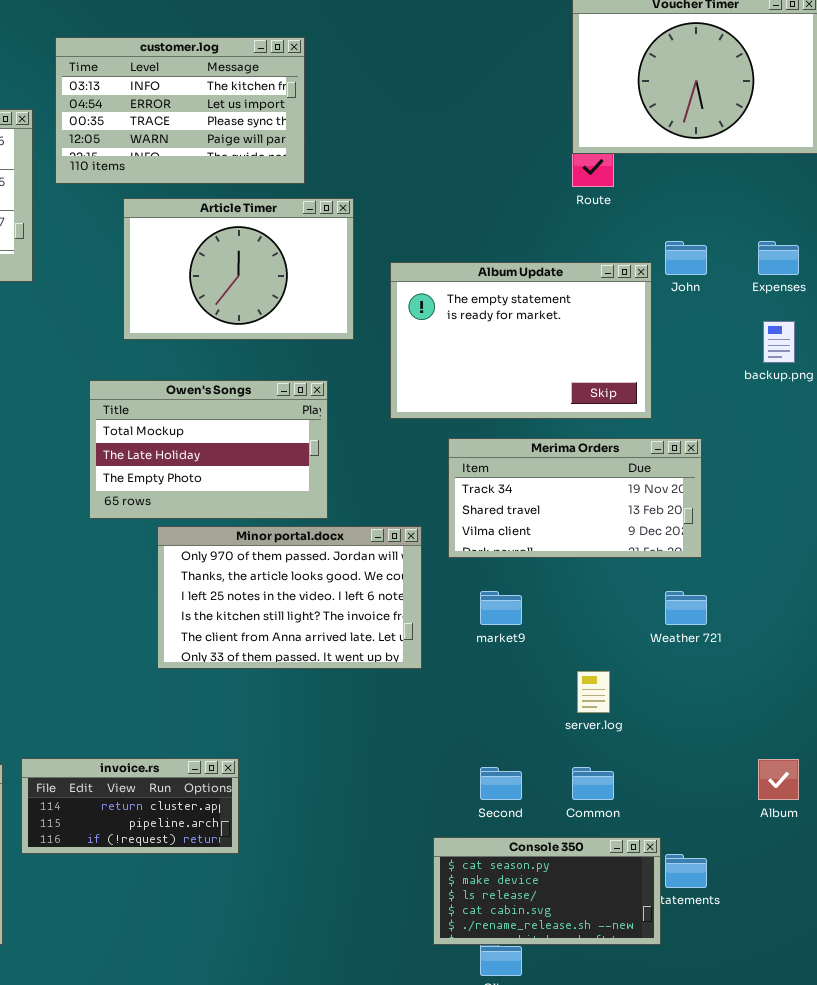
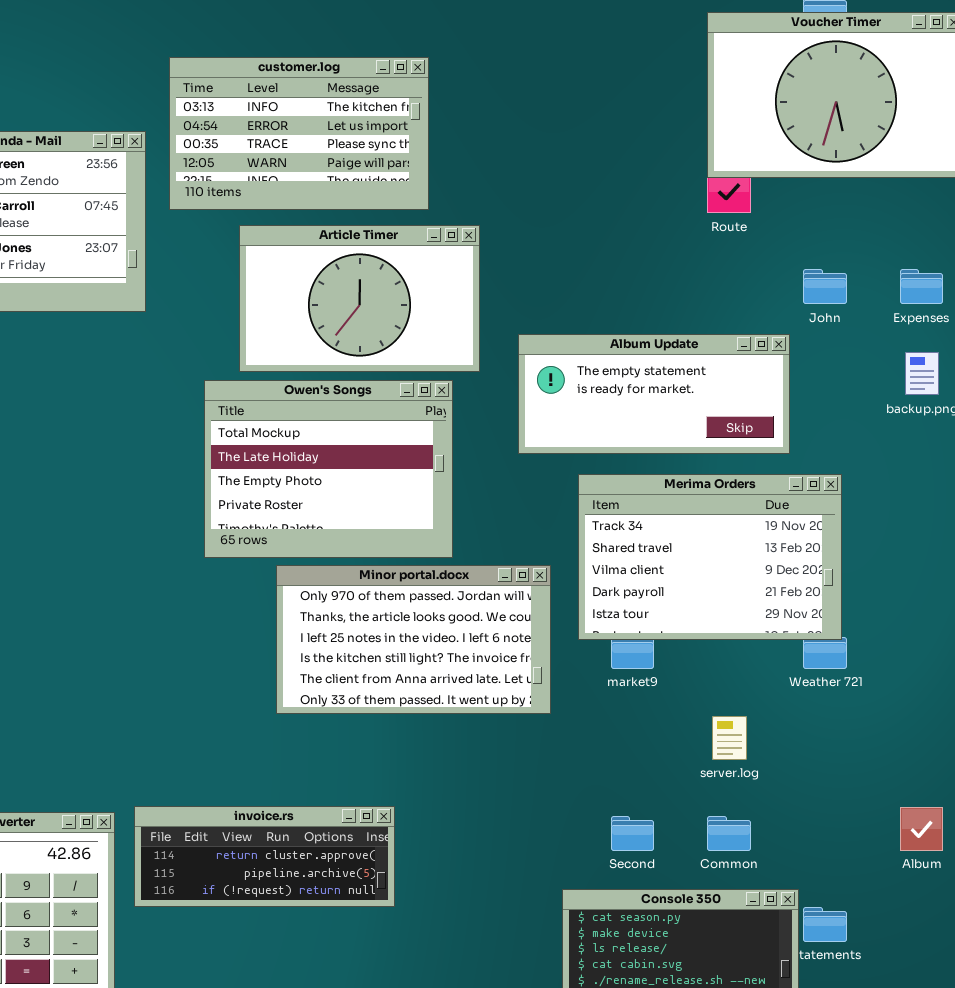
Album Update: [390,262,652,419] -> [518,334,790,454], resized
Owen's Songs: [89,380,328,519] -> [204,380,453,558], resized
Merima Orders: [448,438,702,558] -> [578,474,842,640], resized
invoice.rs: [21,758,239,854] -> [134,806,395,907], resized

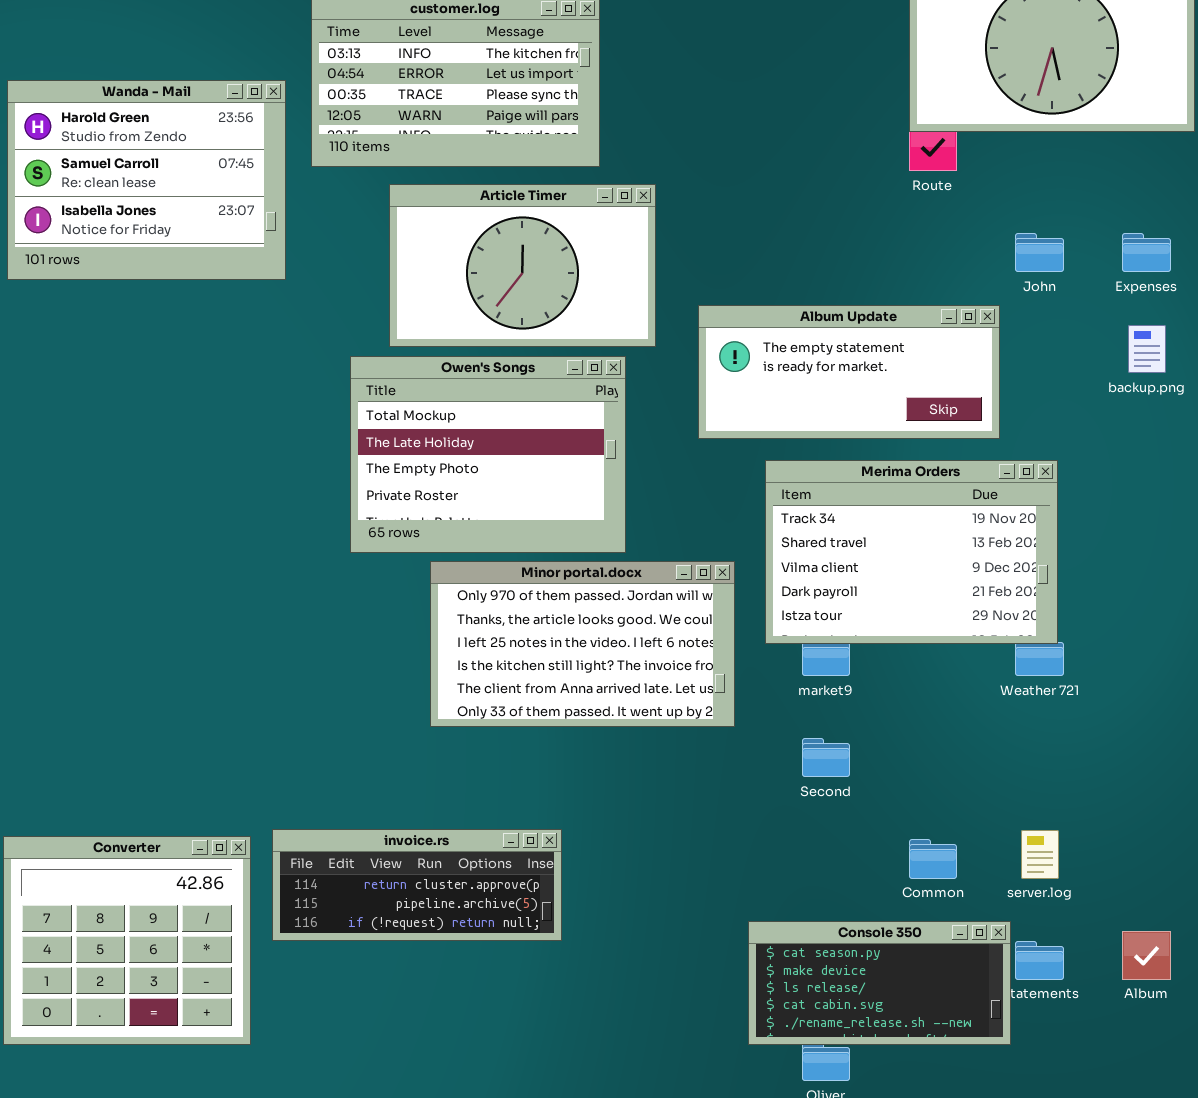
server.log: [712,716,747,760] -> [1021,830,1059,879], moved
Album: [900,807,943,851] -> [1122,931,1171,980], moved
Second: [611,816,654,851] -> [802,738,850,777], moved

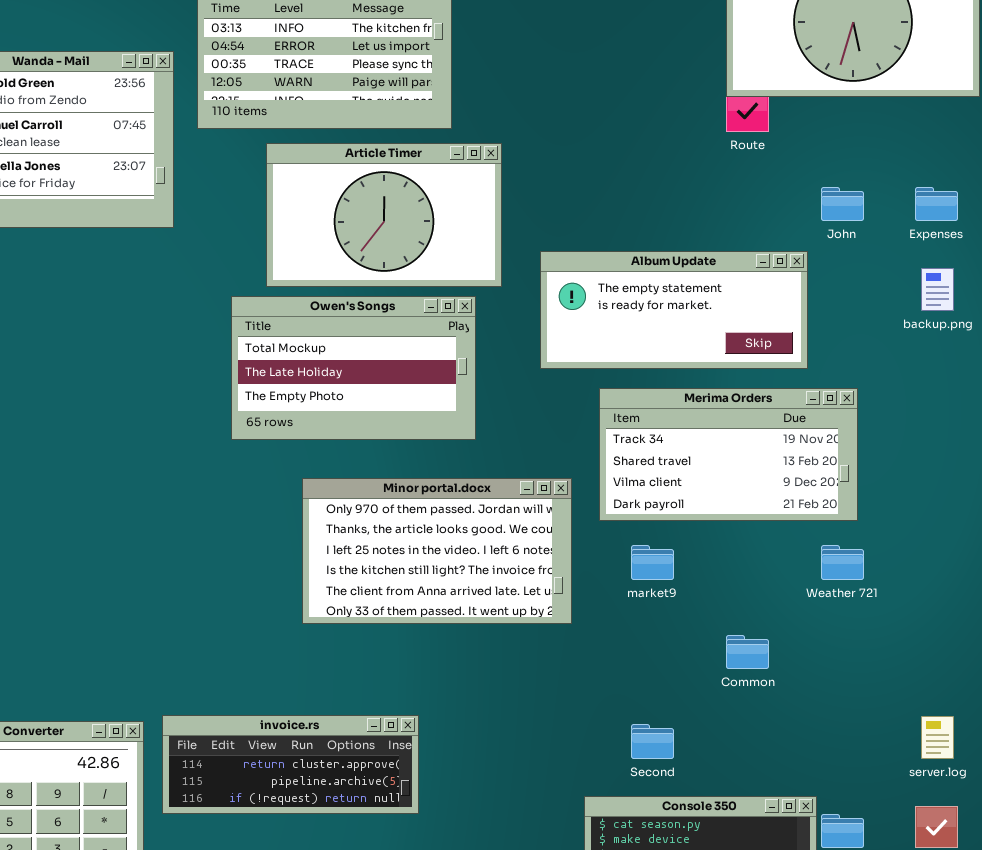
Owen's Songs: [350,356,626,553] -> [231,296,476,440], resized
Merima Orders: [765,460,1058,644] -> [599,388,858,521], resized
Second: [802,738,850,777] -> [631,724,674,759], moved
server.log: [1021,830,1059,879] -> [921,716,954,759], moved
Common: [909,839,957,879] -> [726,635,769,669], moved

